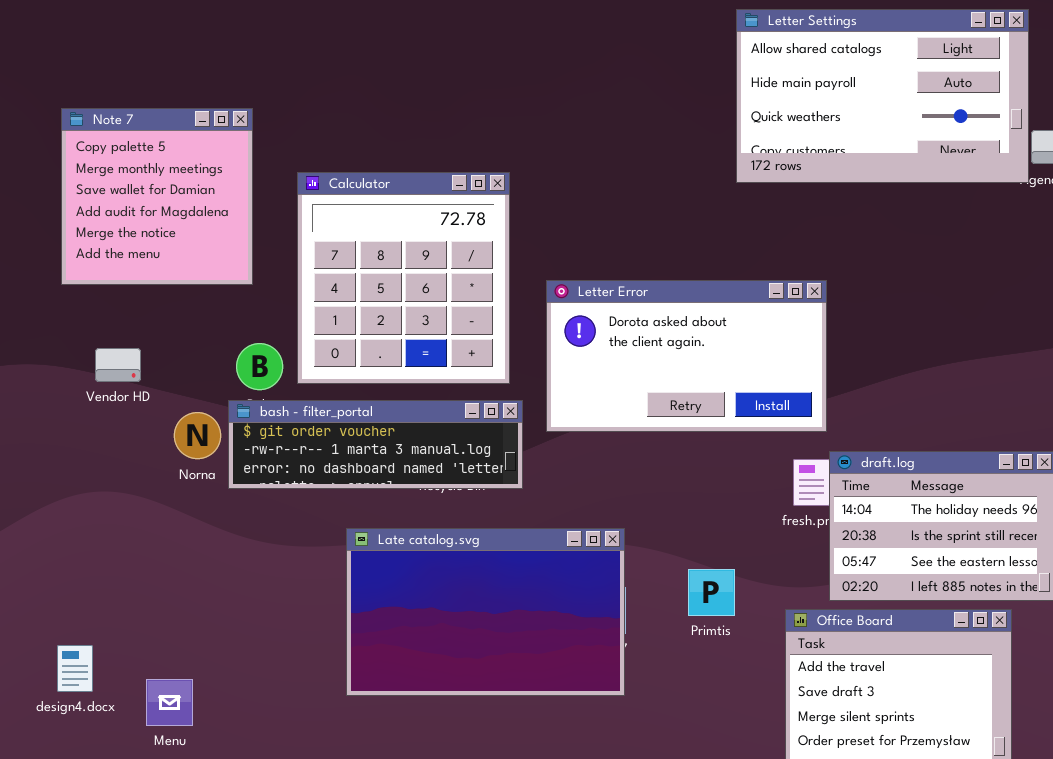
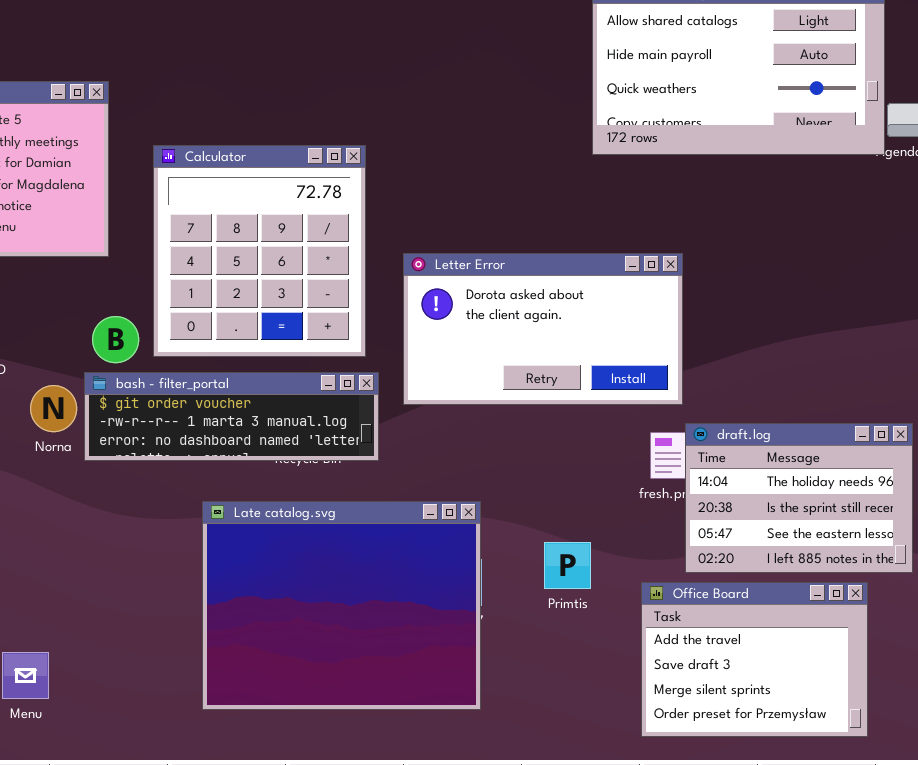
Late catalog.svg: [346,528,625,696] -> [202,501,481,710], resized

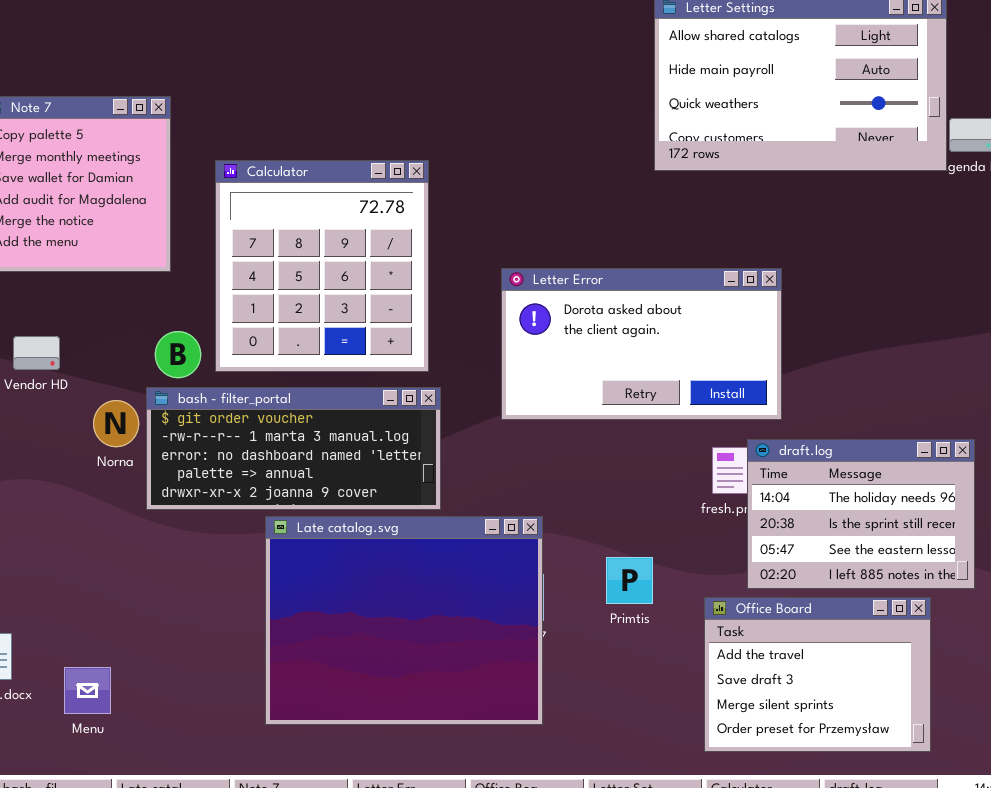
Letter Error: [403,253,683,405] -> [501,268,782,420], moved
bash - filter_portal: [84,372,379,461] -> [146,387,441,510], resized

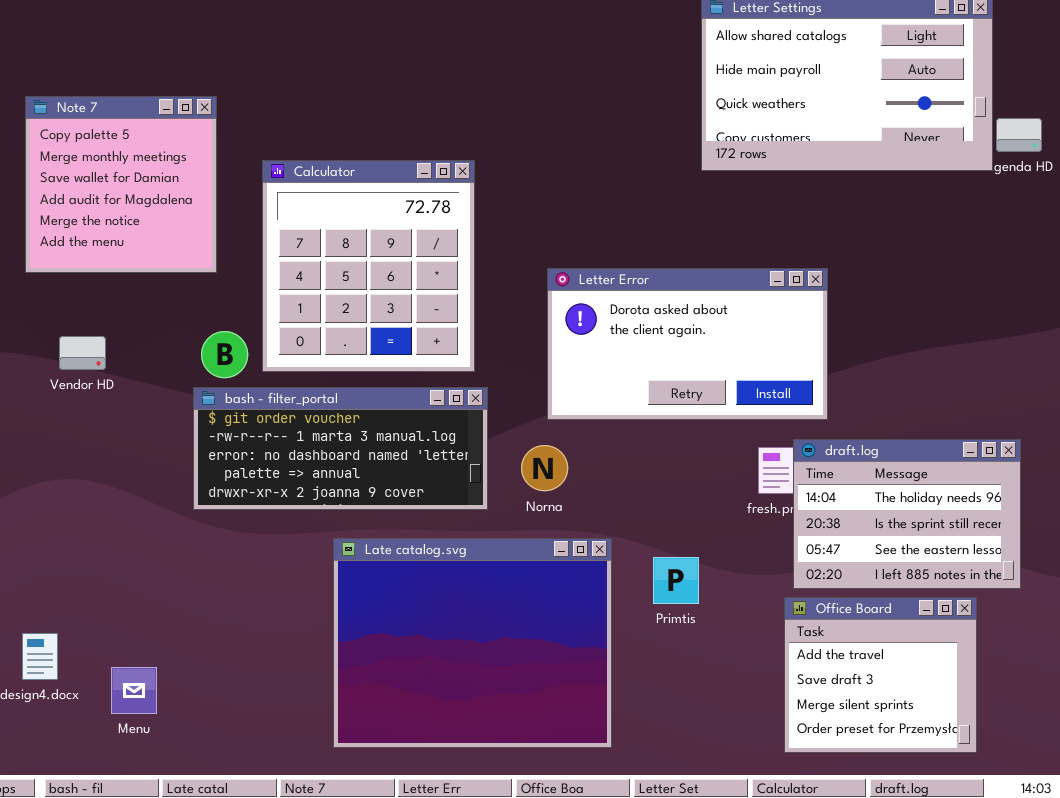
Norna: [93,400,139,447] -> [521,445,568,491], moved
Late catalog.svg: [265,516,543,725] -> [333,538,612,748], moved
Office Board: [704,597,931,752] -> [784,597,977,753], resized

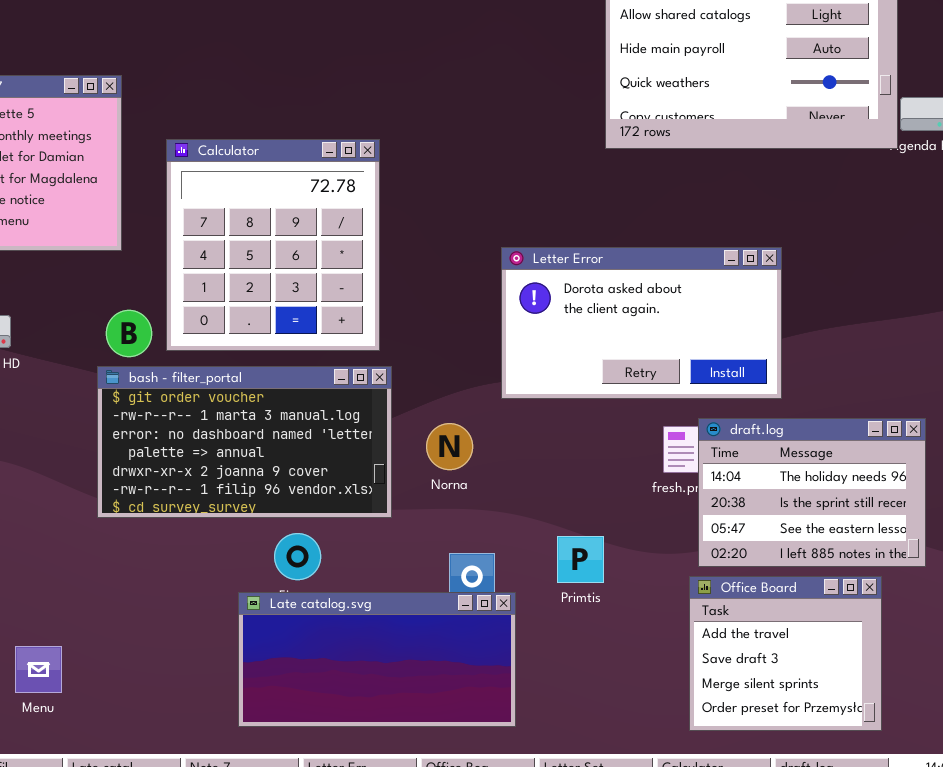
Letter Error: [547,268,828,420] -> [501,247,782,399], moved
bash - filter_portal: [193,387,488,510] -> [97,366,392,518], resized
Late catalog.svg: [333,538,612,748] -> [238,592,516,727], resized

